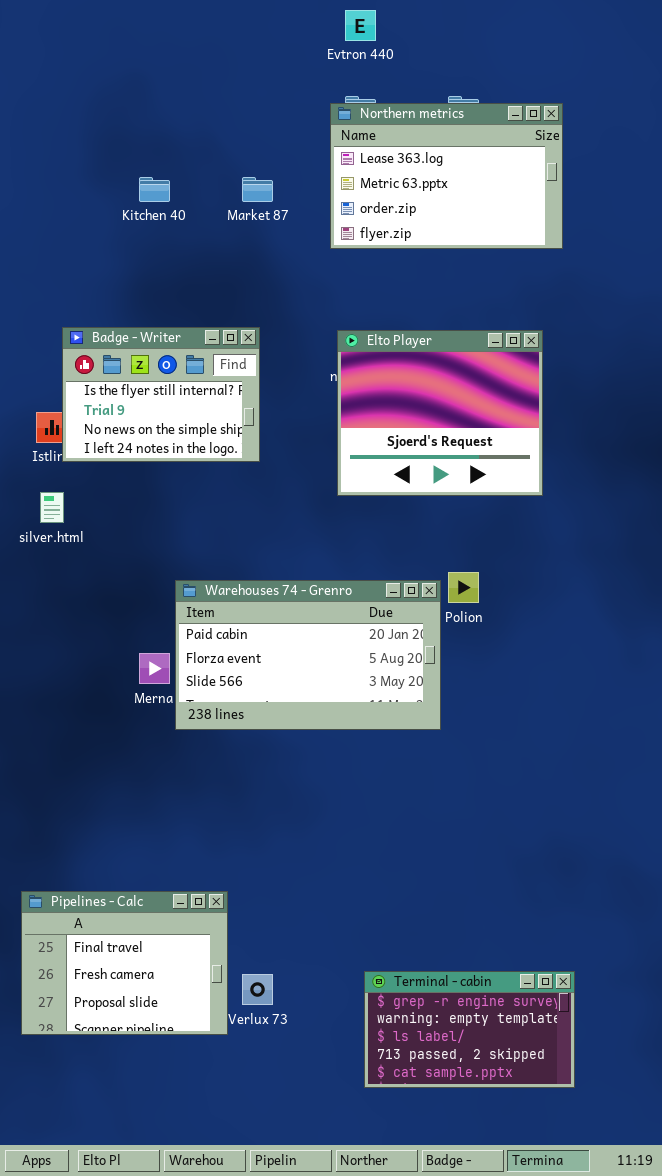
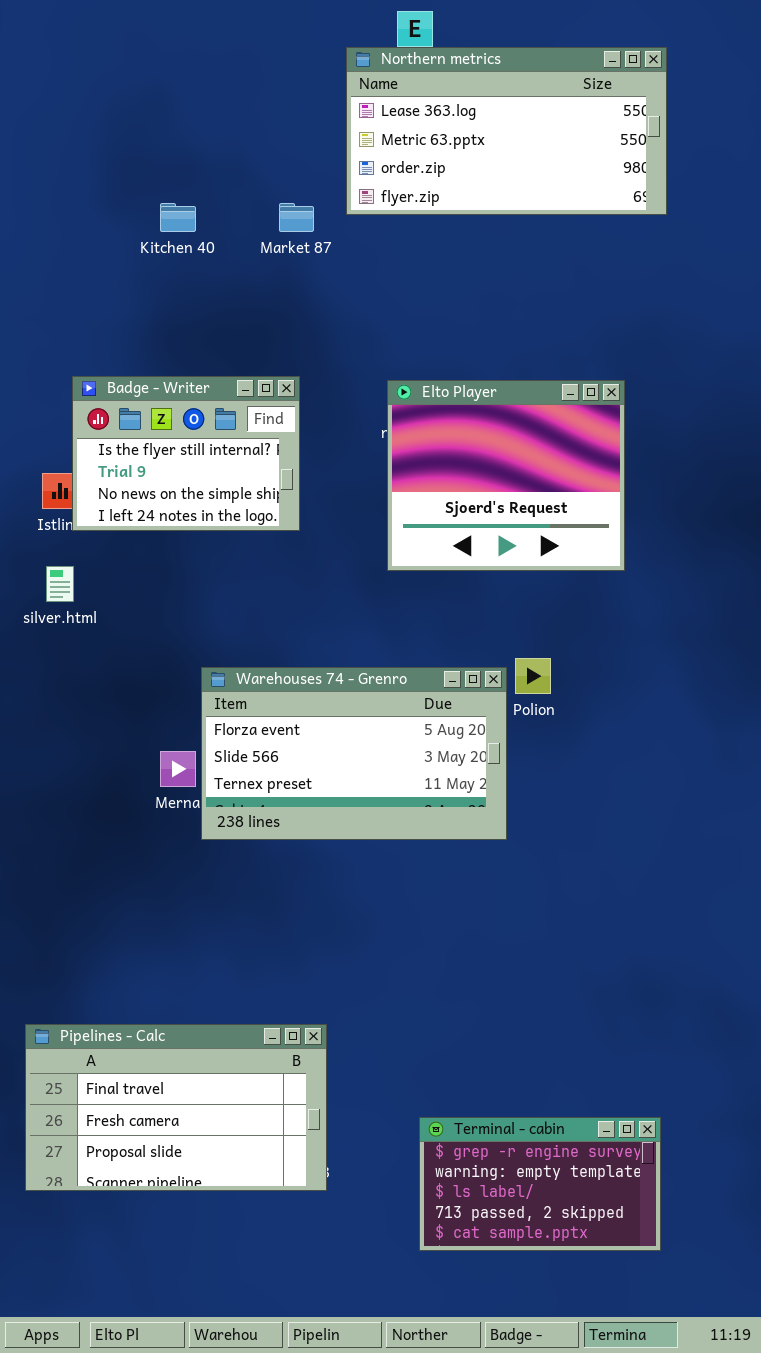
Northern metrics: [330,103,563,249] -> [346,47,667,215], moved, resized
Warehouses 74 - Grenro: [175,580,441,730] -> [201,667,507,840], scrolled down 1 row
Pipelines - Calc: [21,891,228,1035] -> [25,1024,327,1191], resized

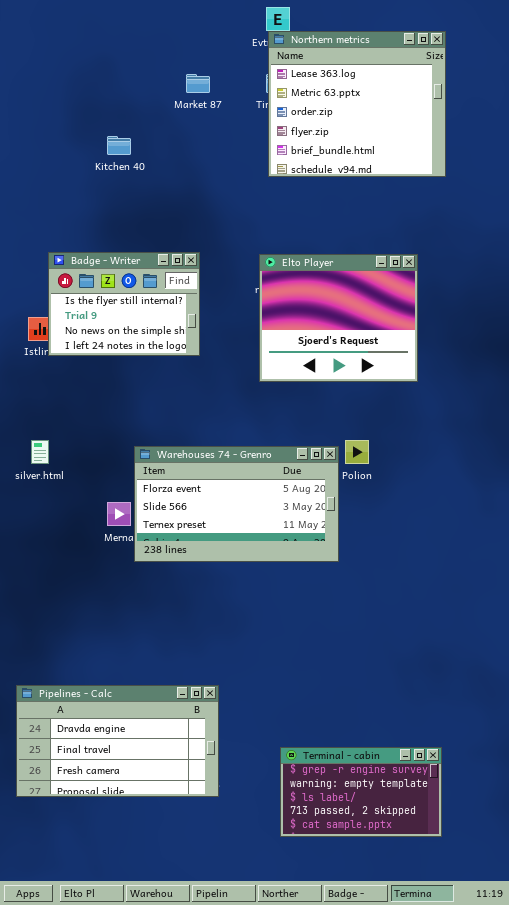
Northern metrics: [346,47,667,215] -> [268,31,446,177], resized
Market 87: [279,203,314,232] -> [186,74,210,93], moved
silver.html: [46,566,74,602] -> [31,440,49,464], moved
Pipelines - Calc: [25,1024,327,1191] -> [16,685,219,797], scrolled up 1 row

